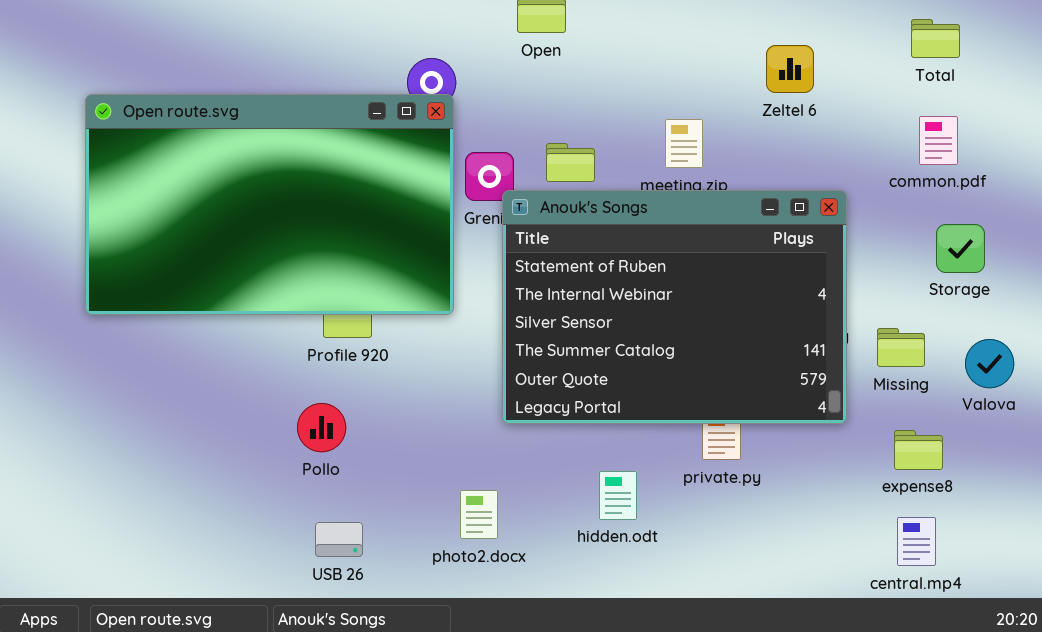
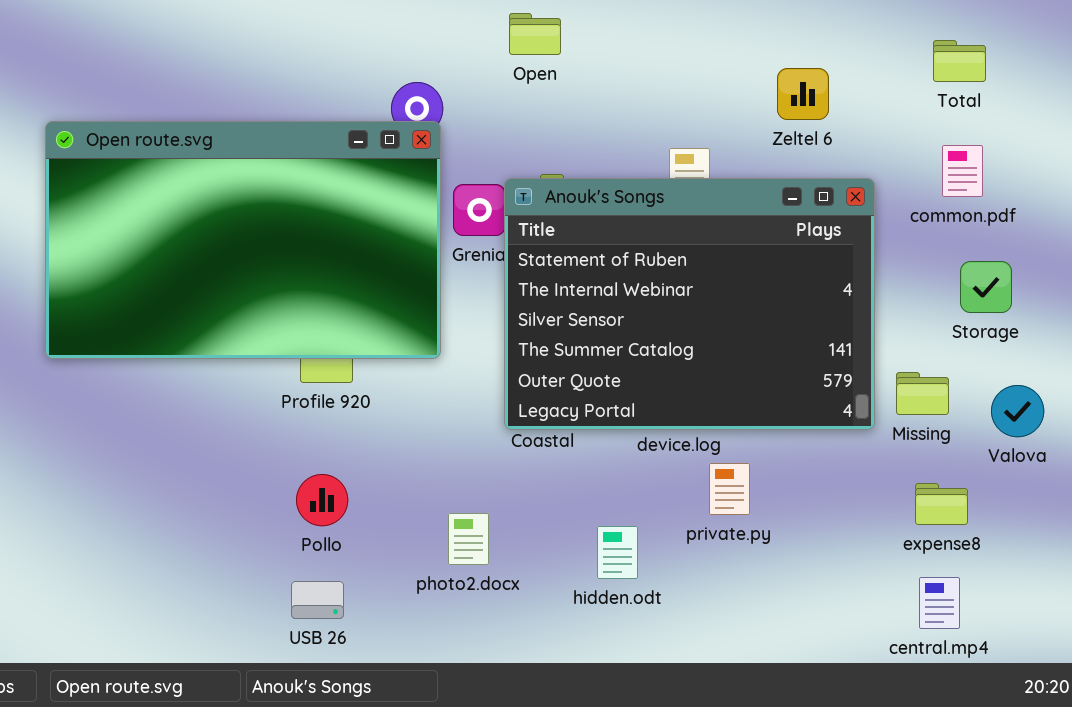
Anouk's Songs: [502,190,847,424] -> [504,178,875,430], moved
Pollo: [297,403,346,452] -> [296,474,348,526], moved
photo2.docx: [460,490,498,539] -> [448,513,489,565], moved

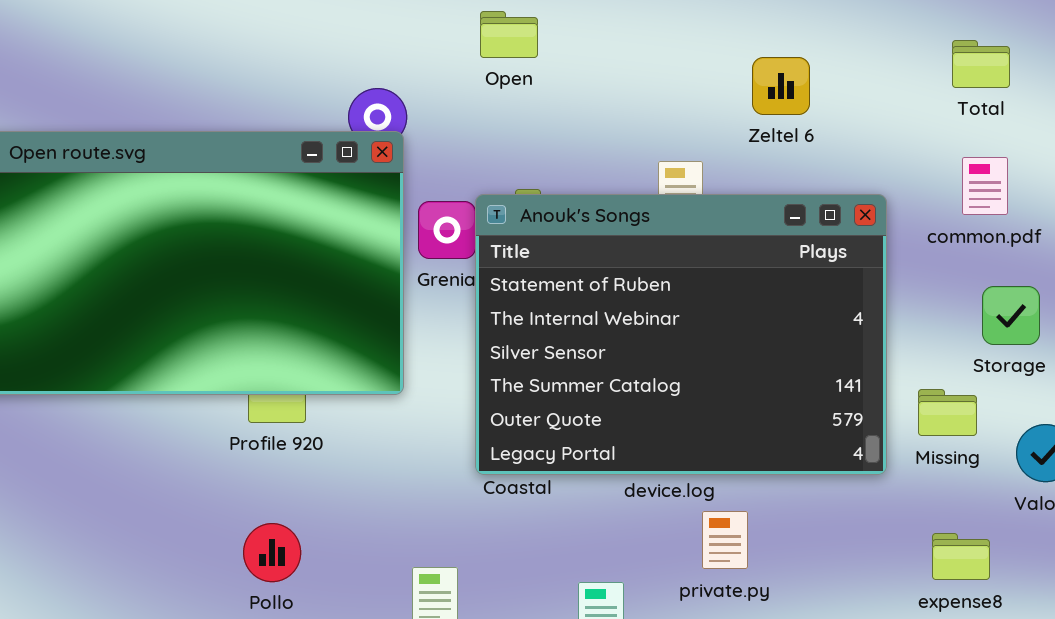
Zeltel 6: [777,68,829,120] -> [752,57,810,115], moved
Missing: [896,372,949,415] -> [918,389,977,436], moved

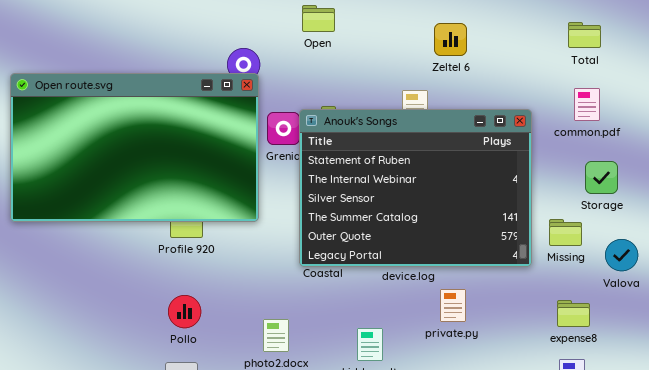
Zeltel 6: [752,57,810,115] -> [434,23,467,56], moved
private.py: [702,511,748,569] -> [440,289,466,322], moved

